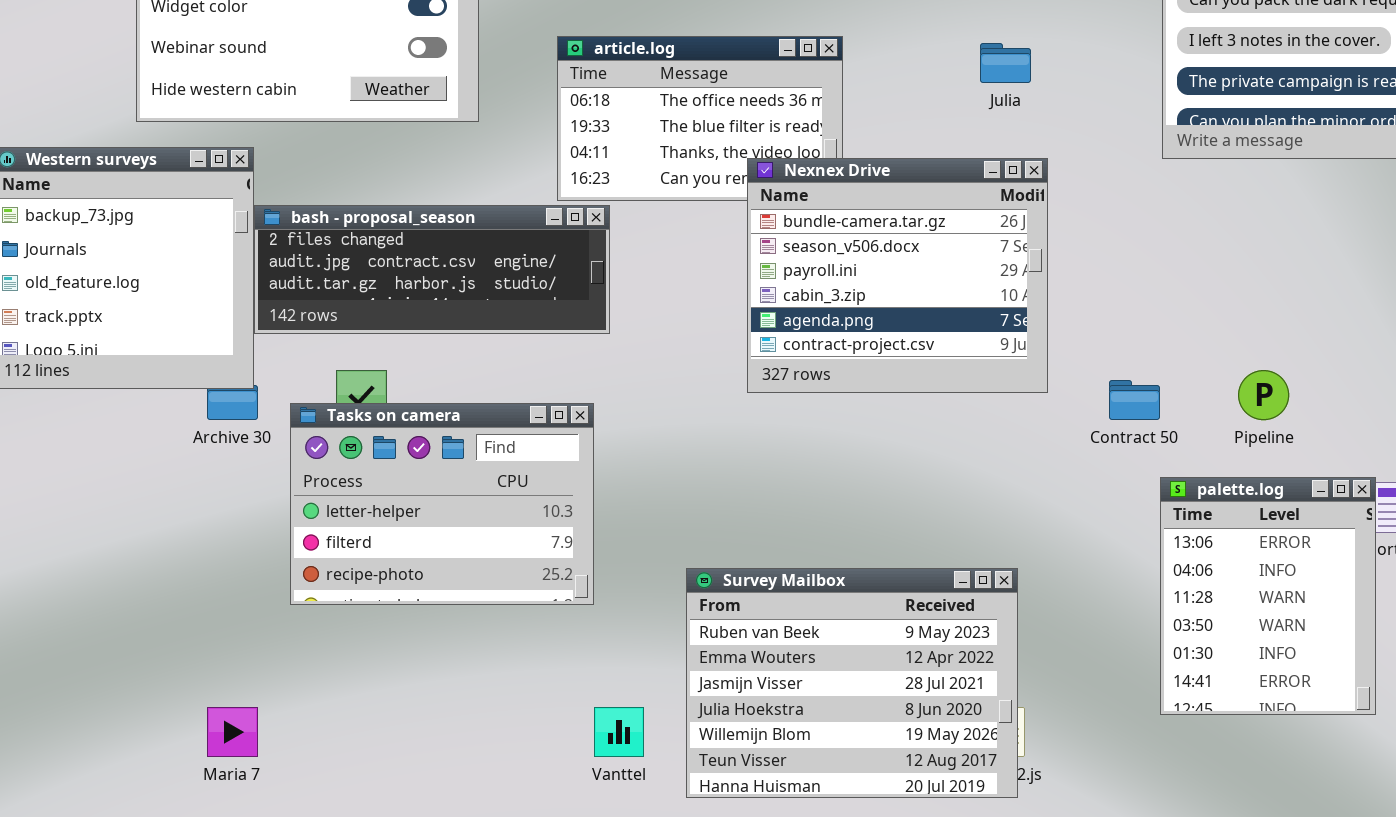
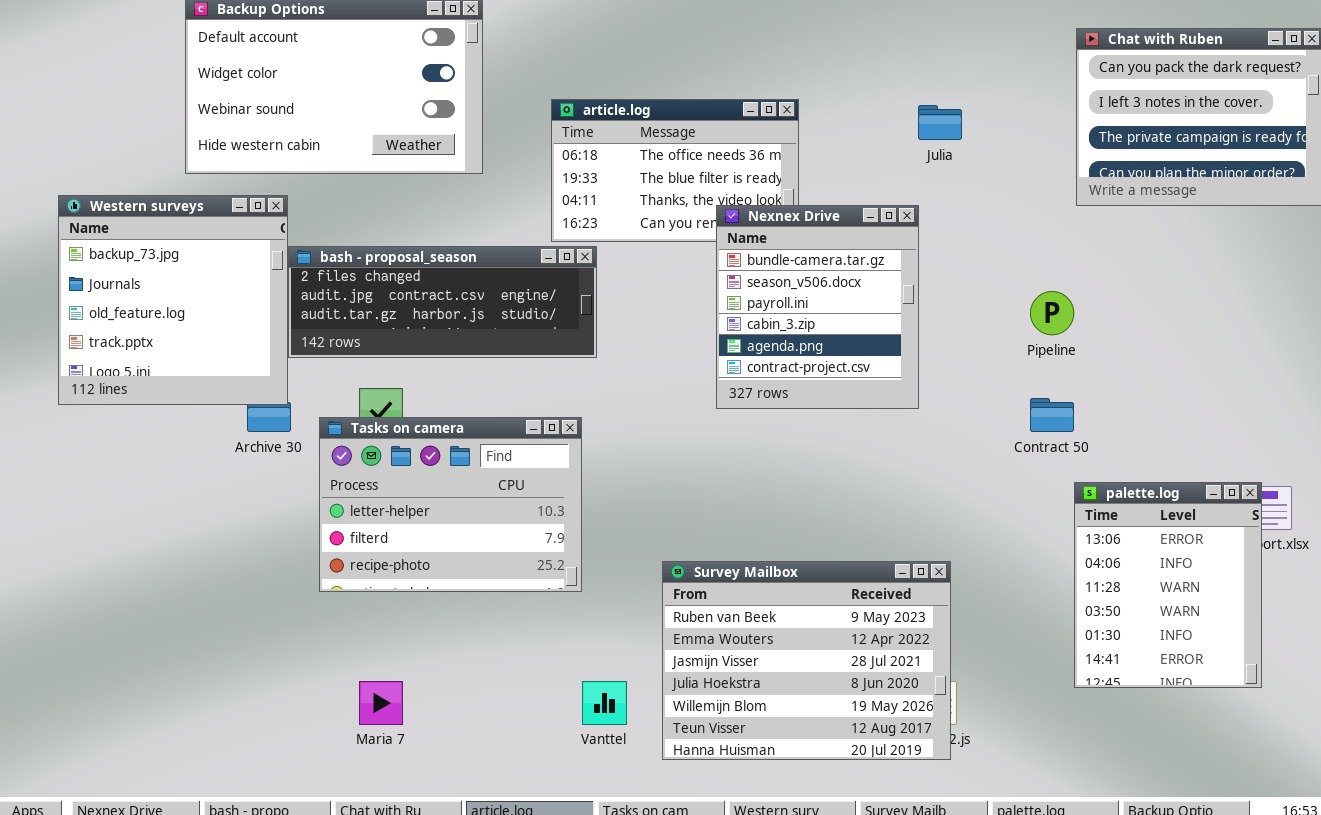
Nexnex Drive: [747,158,1048,393] -> [716,205,919,409], resized
Pipeline: [1238,370,1289,420] -> [1030,291,1074,335], moved
Maria 7: [207,707,258,757] -> [359,681,403,725], moved

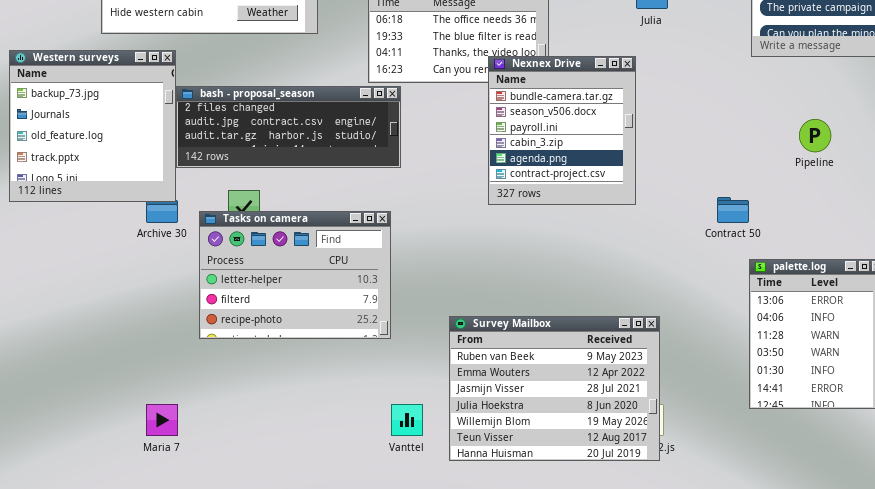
Pipeline: [1030,291,1074,335] -> [799,119,831,152], moved
Maria 7: [359,681,403,725] -> [146,404,178,436], moved

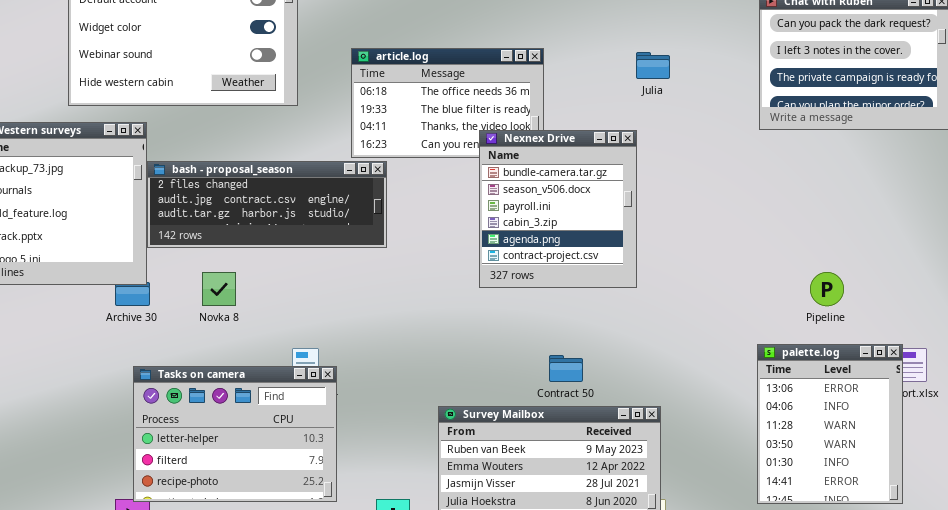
Pipeline: [799,119,831,152] -> [810,272,844,306], moved
Contract 50: [717,197,749,223] -> [549,355,583,382], moved
Tasks on camera: [199,211,391,339] -> [133,366,337,502], moved

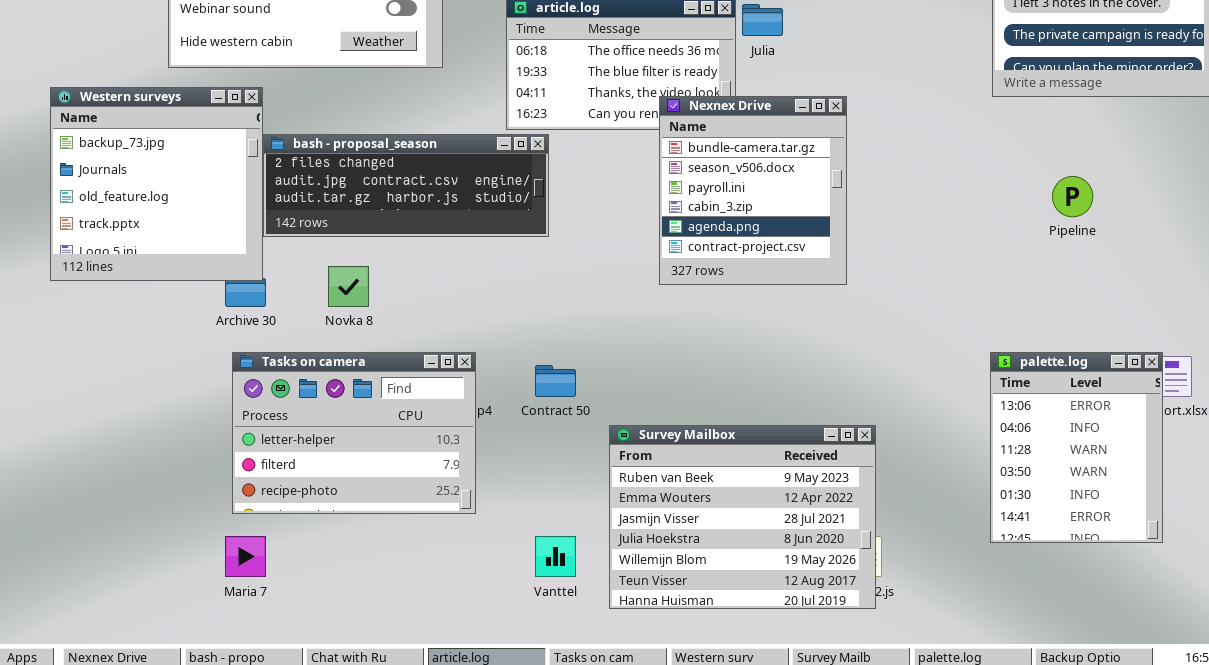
Julia: [636,52,670,79] -> [742,4,783,36], moved
Pipeline: [810,272,844,306] -> [1052,176,1093,217], moved
Contract 50: [549,355,583,382] -> [535,365,576,397], moved
Tasks on camera: [133,366,337,502] -> [232,352,476,514], moved

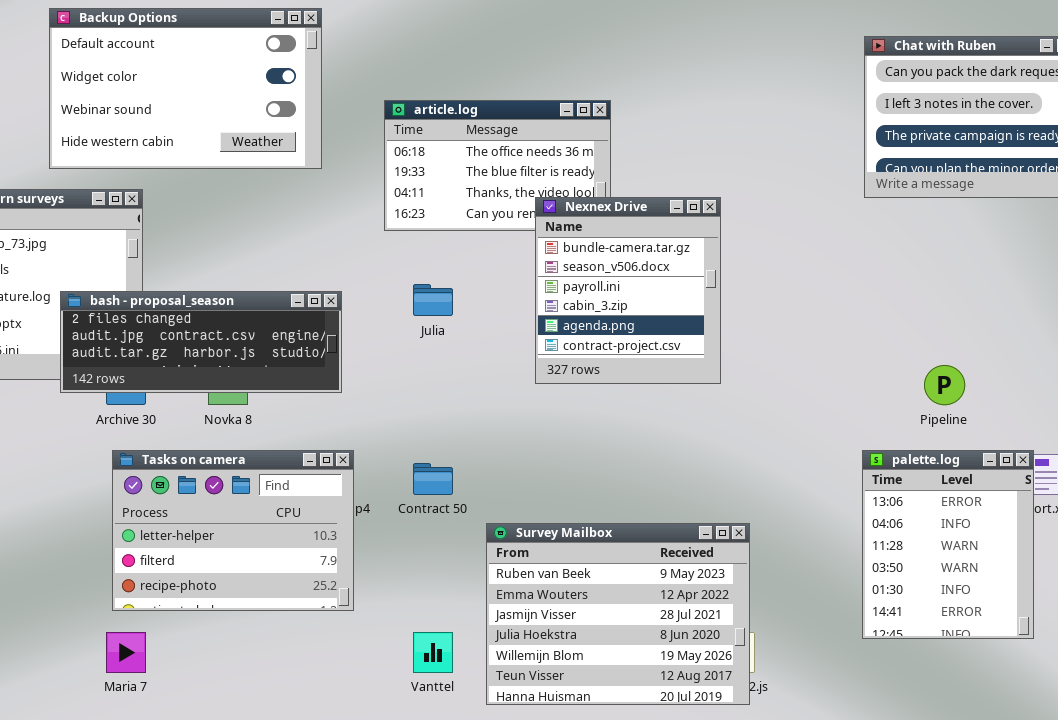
Julia: [742,4,783,36] -> [413,284,453,316], moved
bash - proposal_season: [263,134,549,237] -> [60,291,342,393], moved
Pipeline: [1052,176,1093,217] -> [924,365,965,405], moved

